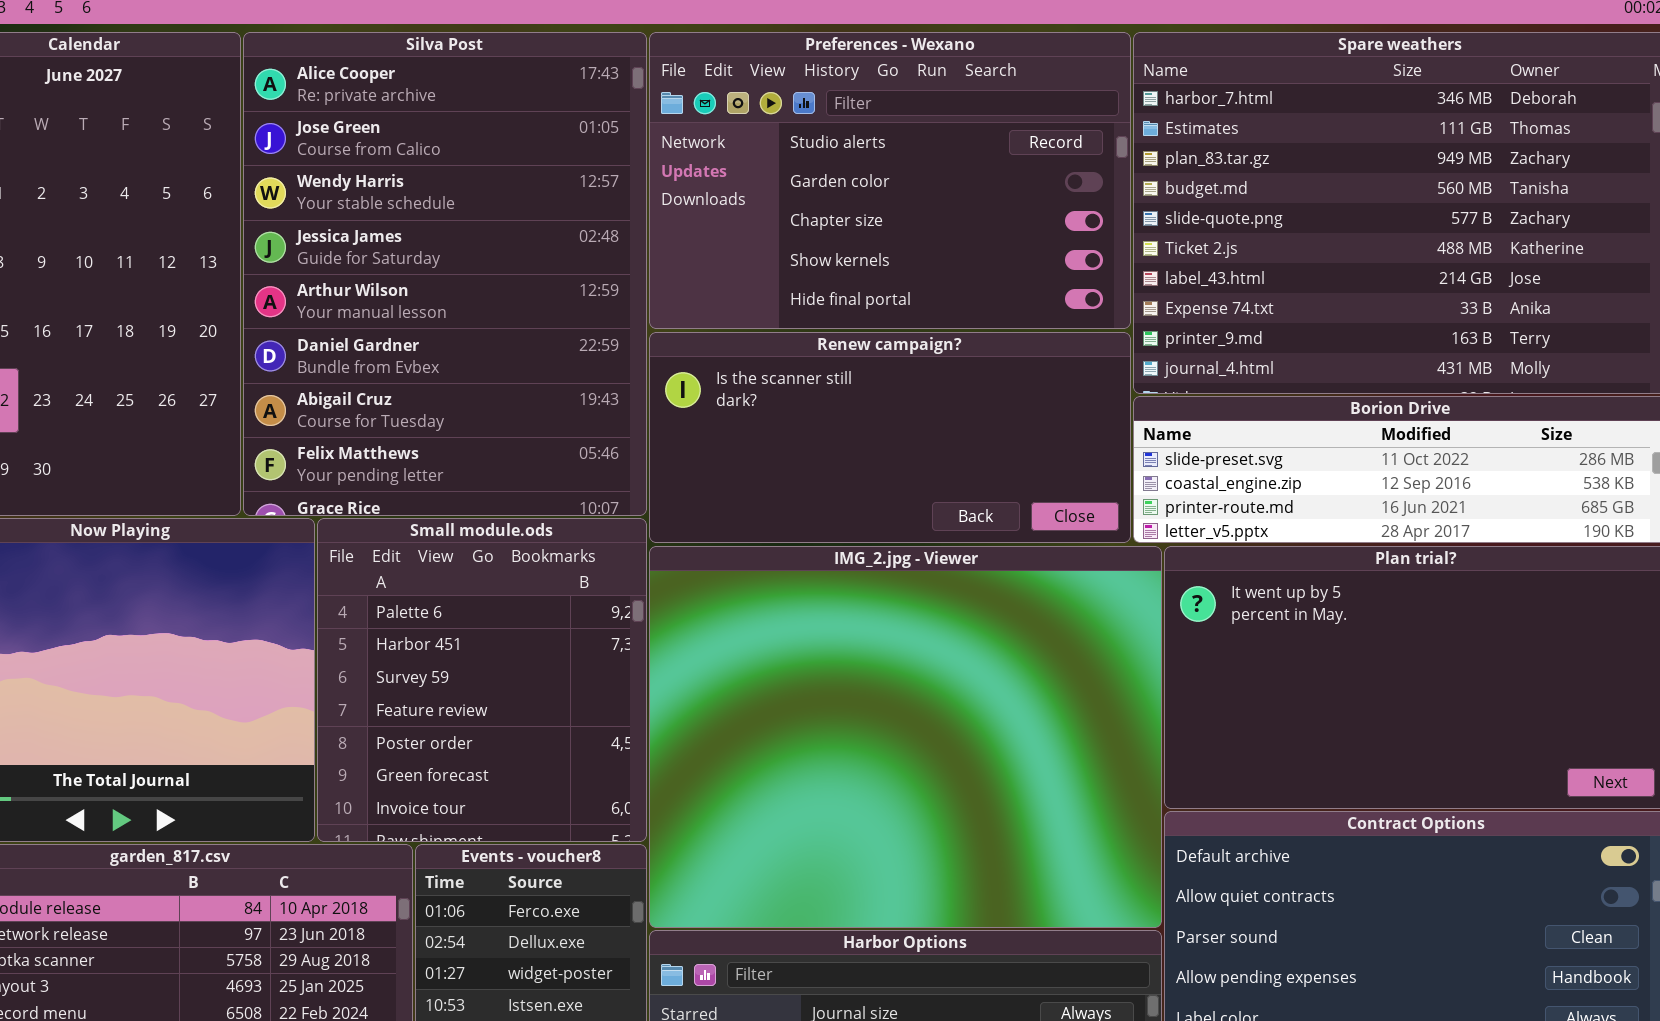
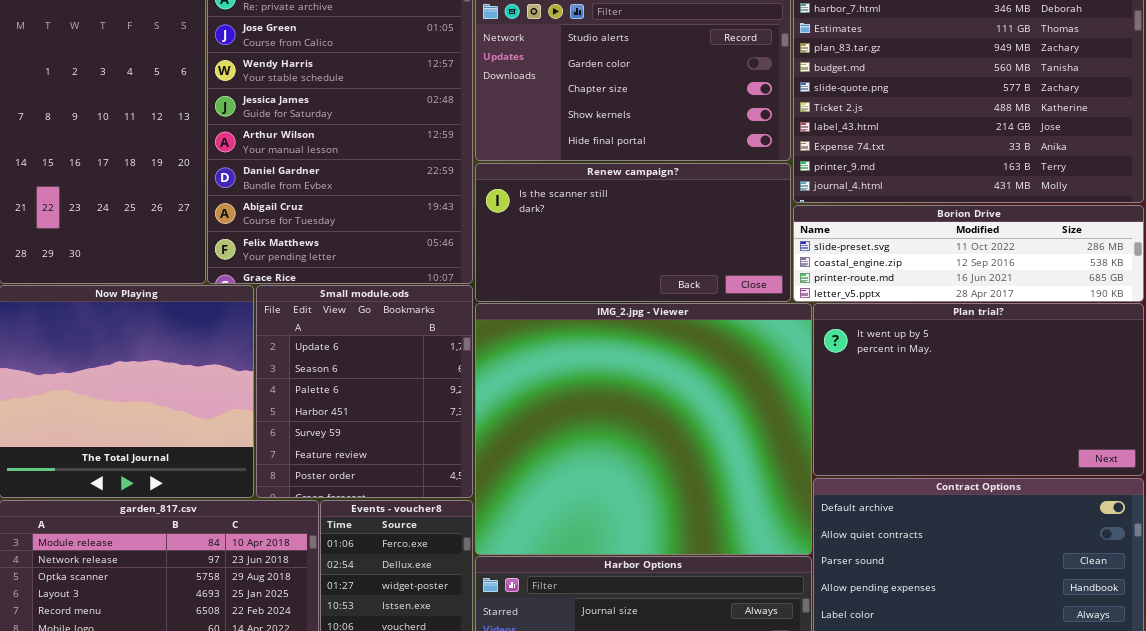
Small module.ods: [317,518,647,842] -> [256,285,473,498], scrolled up 2 rows

